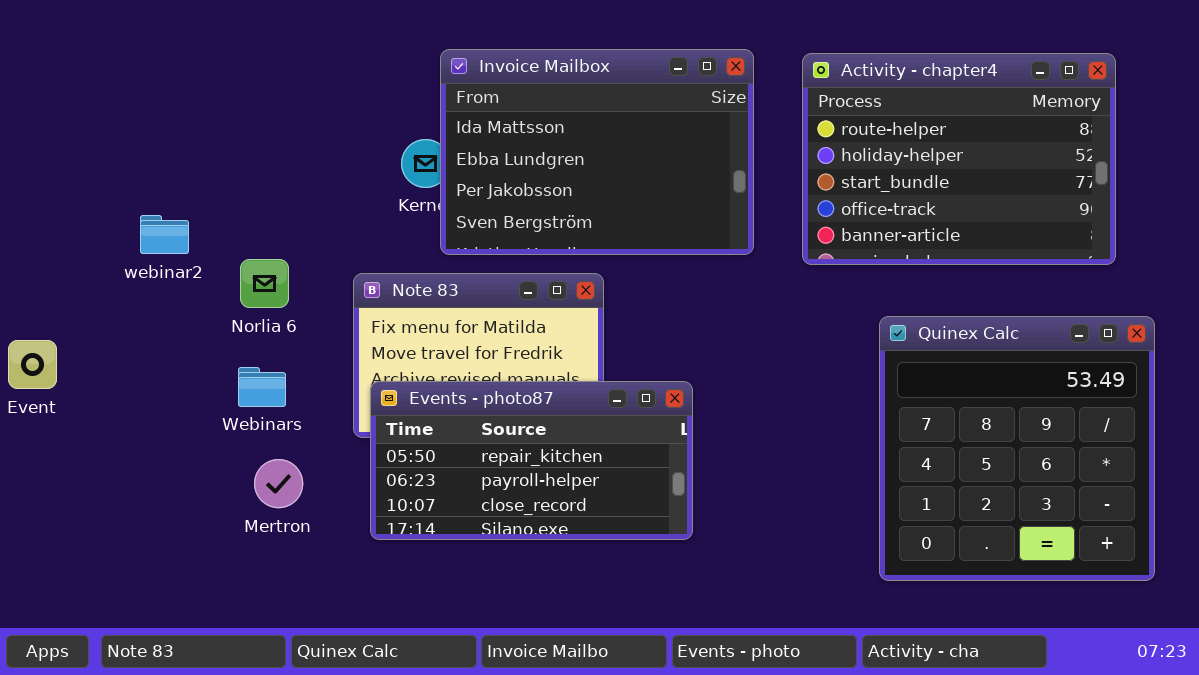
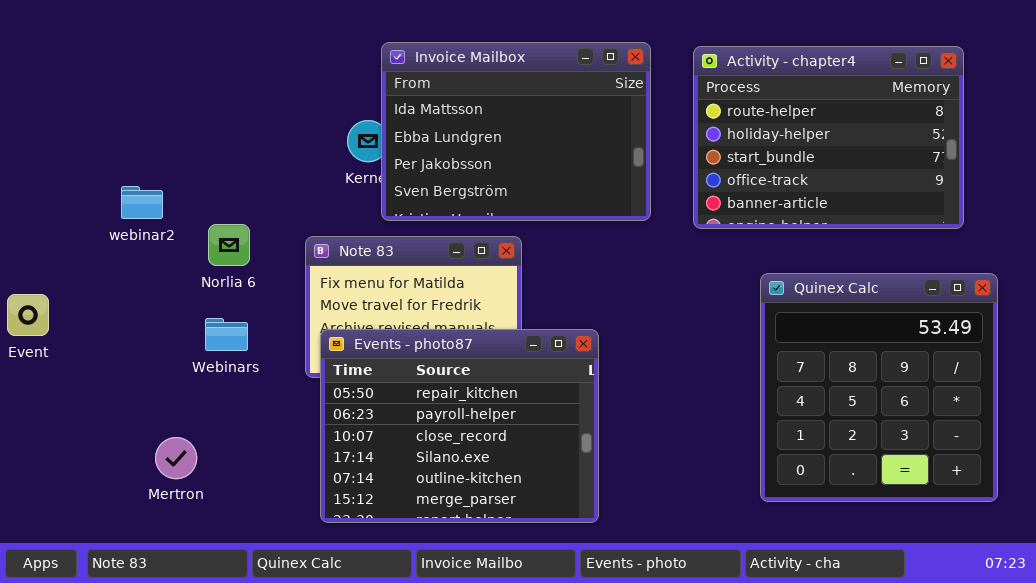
Events - photo87: [370,381,693,540] -> [320,329,599,523], resized
Mertron: [254,459,303,508] -> [155,437,197,479], moved

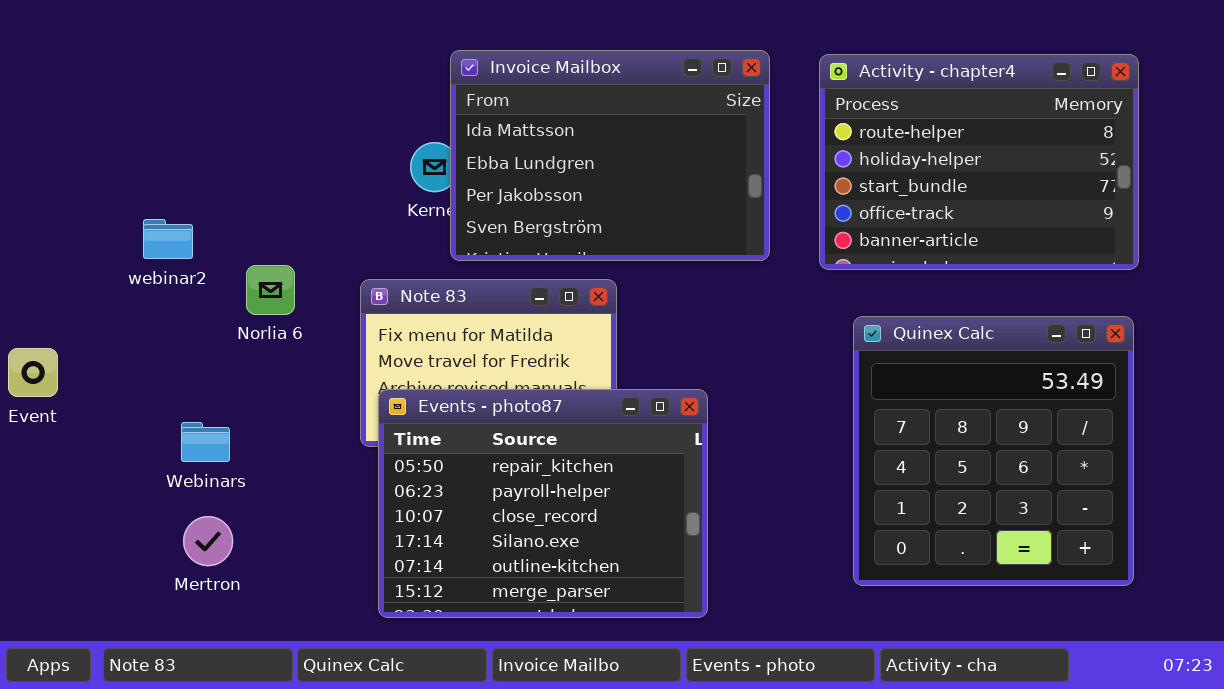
Quinex Calc: [760,273,998,502] -> [853,316,1134,586], moved
Webinars: [205,318,248,351] -> [181,422,230,462], moved

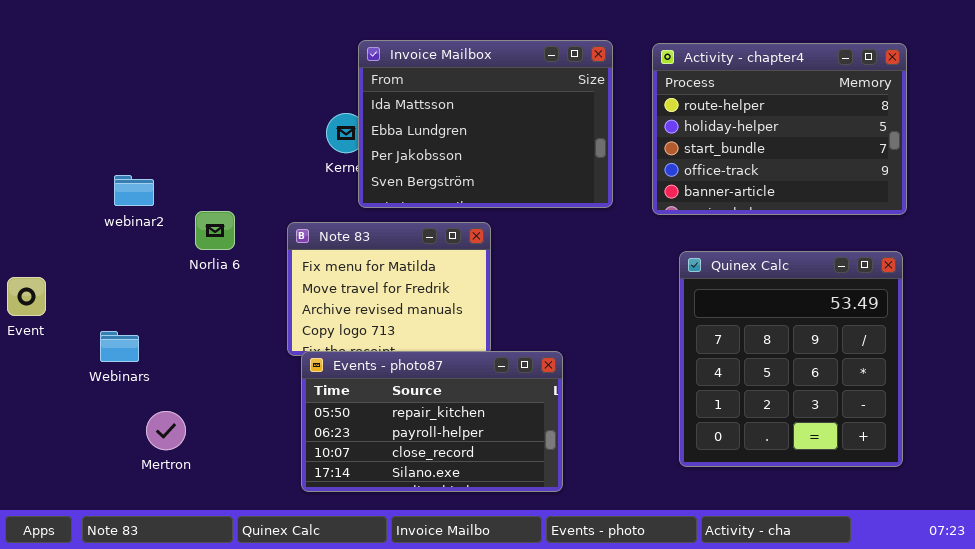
Events - photo87: [378,389,708,618] -> [301,351,563,492], resized
Webinars: [181,422,230,462] -> [100,331,139,362], moved

